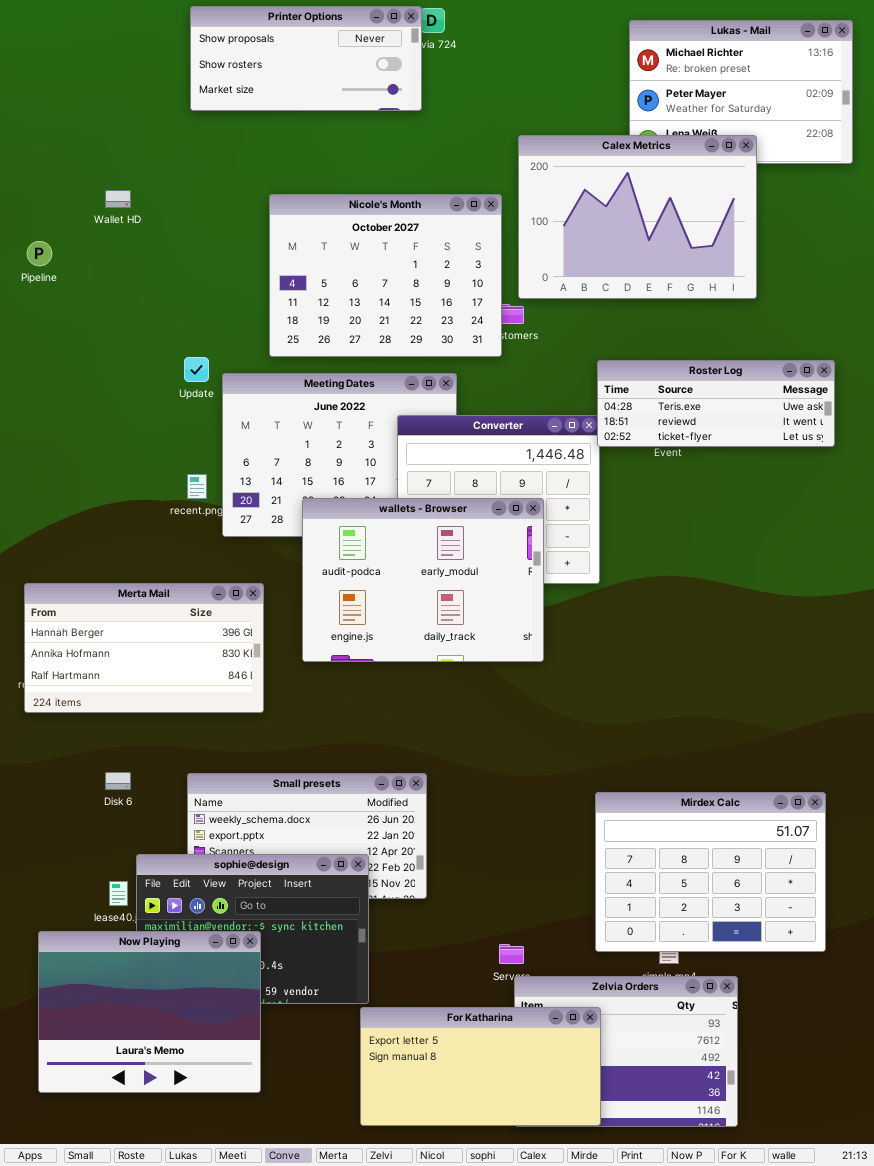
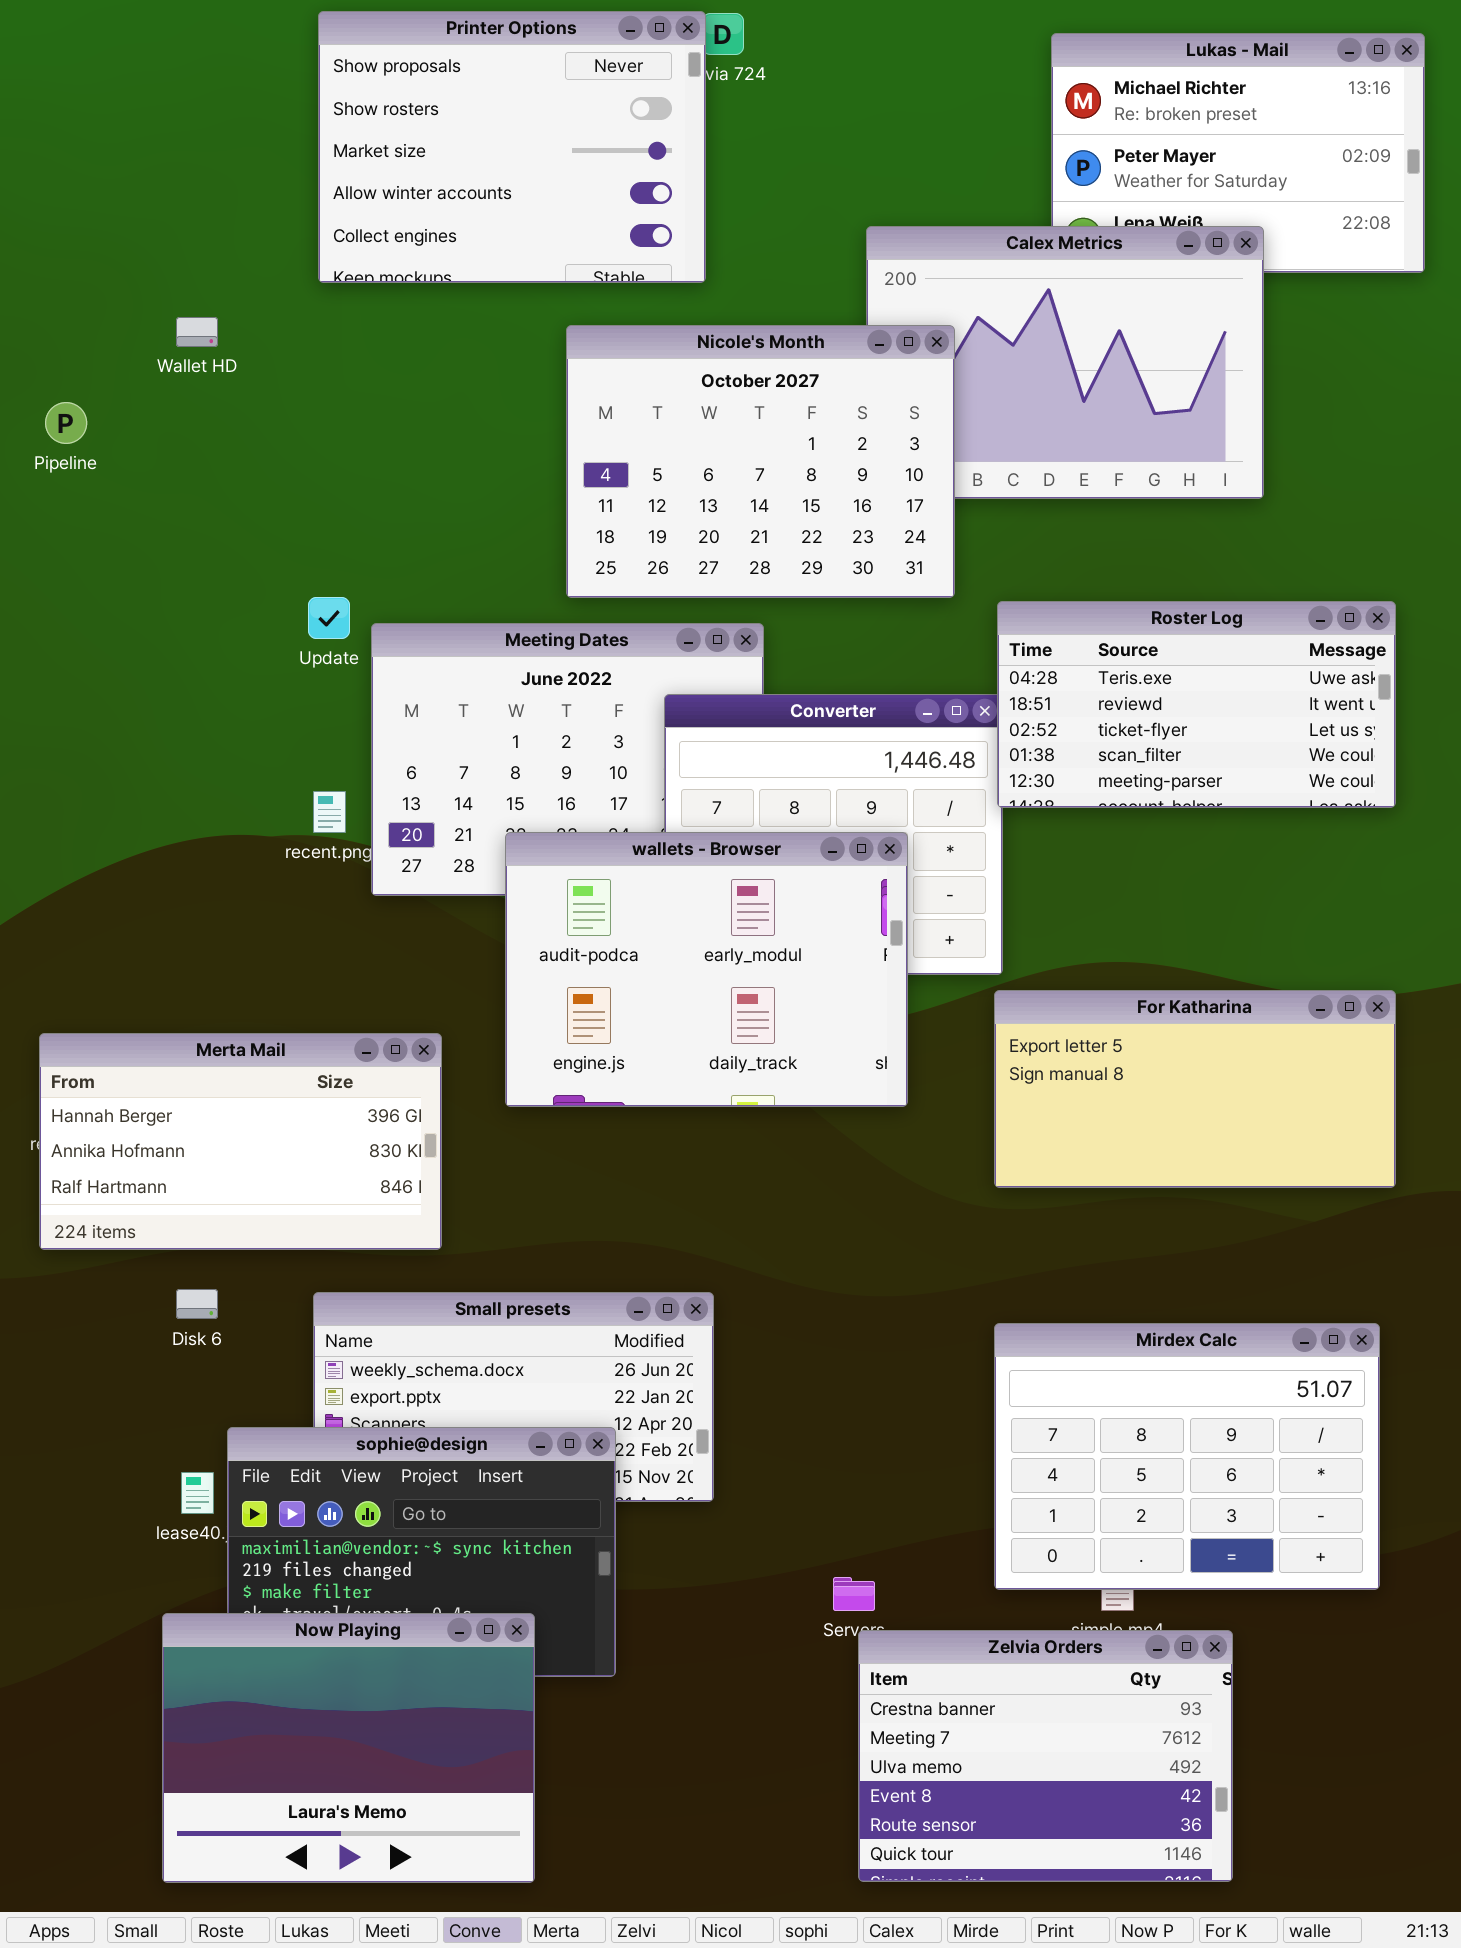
Printer Options: [190,6,422,111] -> [318,11,706,283], resized
Nicole's Month: [269,194,502,357] -> [566,325,955,598], moved
Roster Log: [597,360,835,447] -> [997,601,1396,808], resized
Merta Mail: [24,583,264,713] -> [39,1033,442,1250], moved
Now Playing: [38,931,261,1093] -> [162,1613,535,1883], moved
For Katharina: [360,1007,601,1126] -> [994,990,1396,1188], moved

